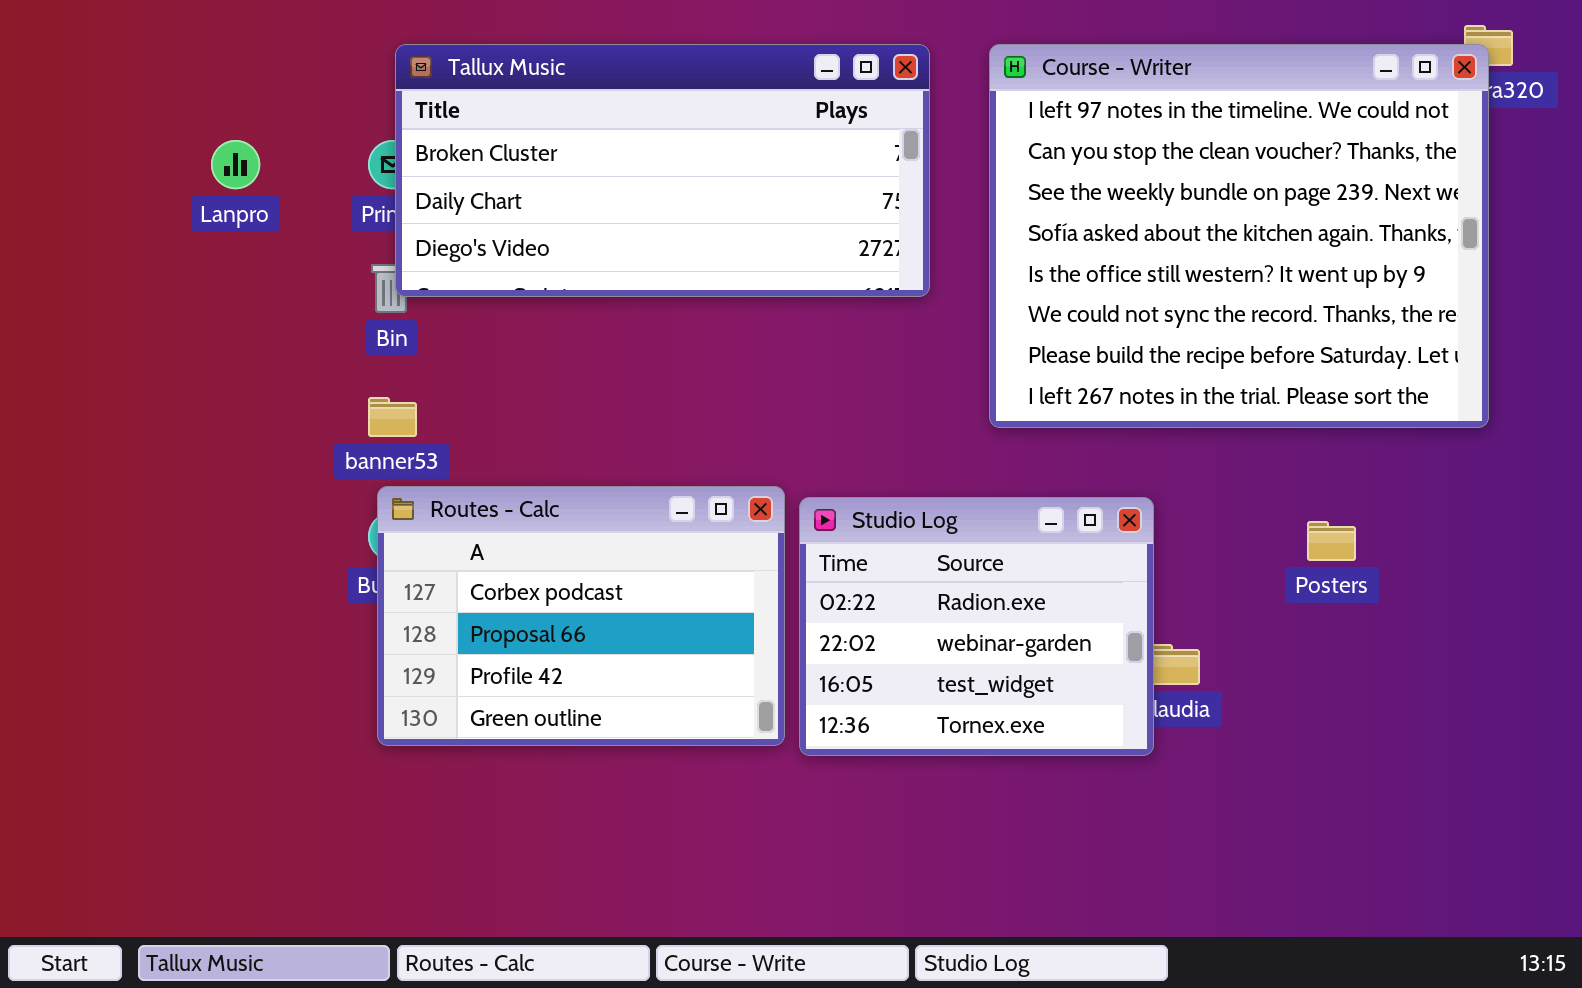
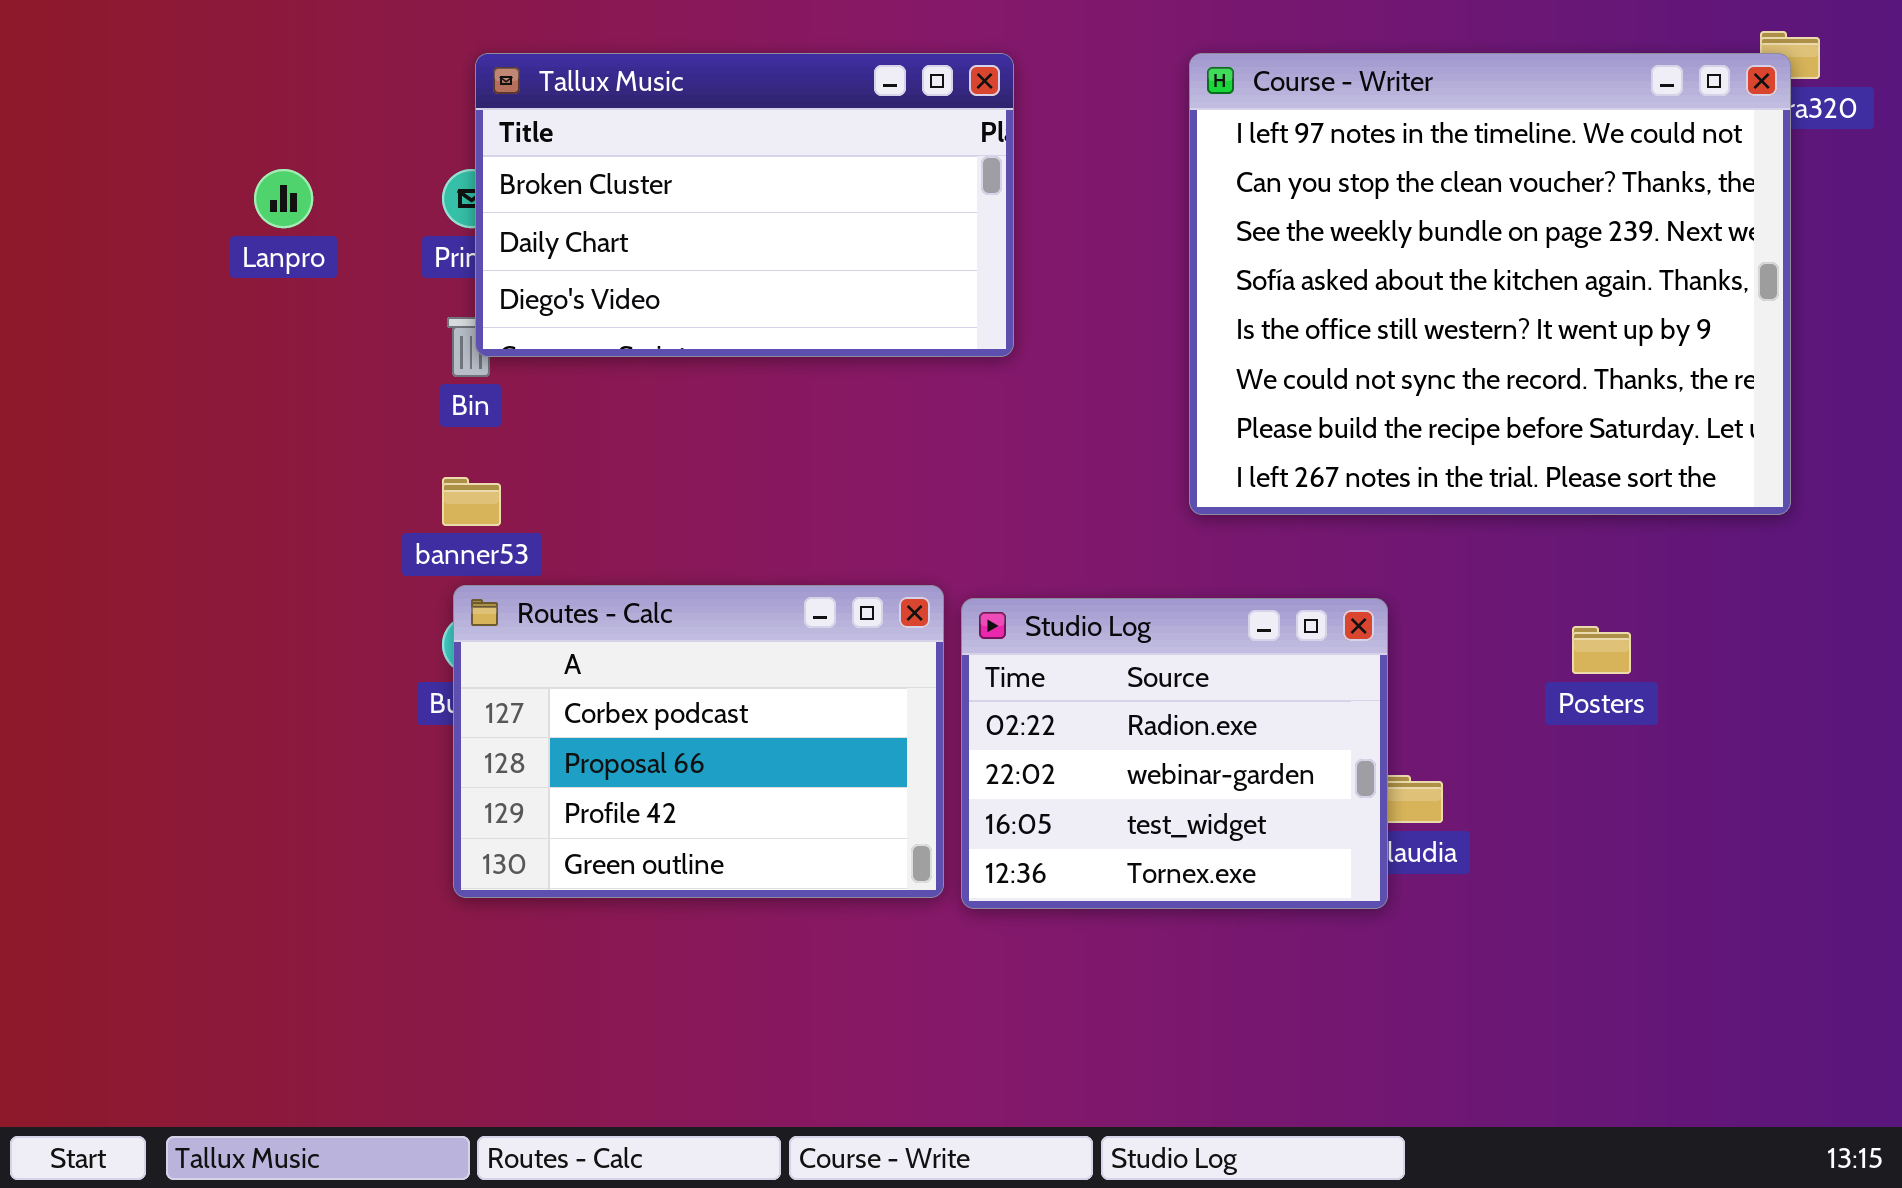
Tallux Music: [395,44,930,297] -> [475,53,1014,357], resized

